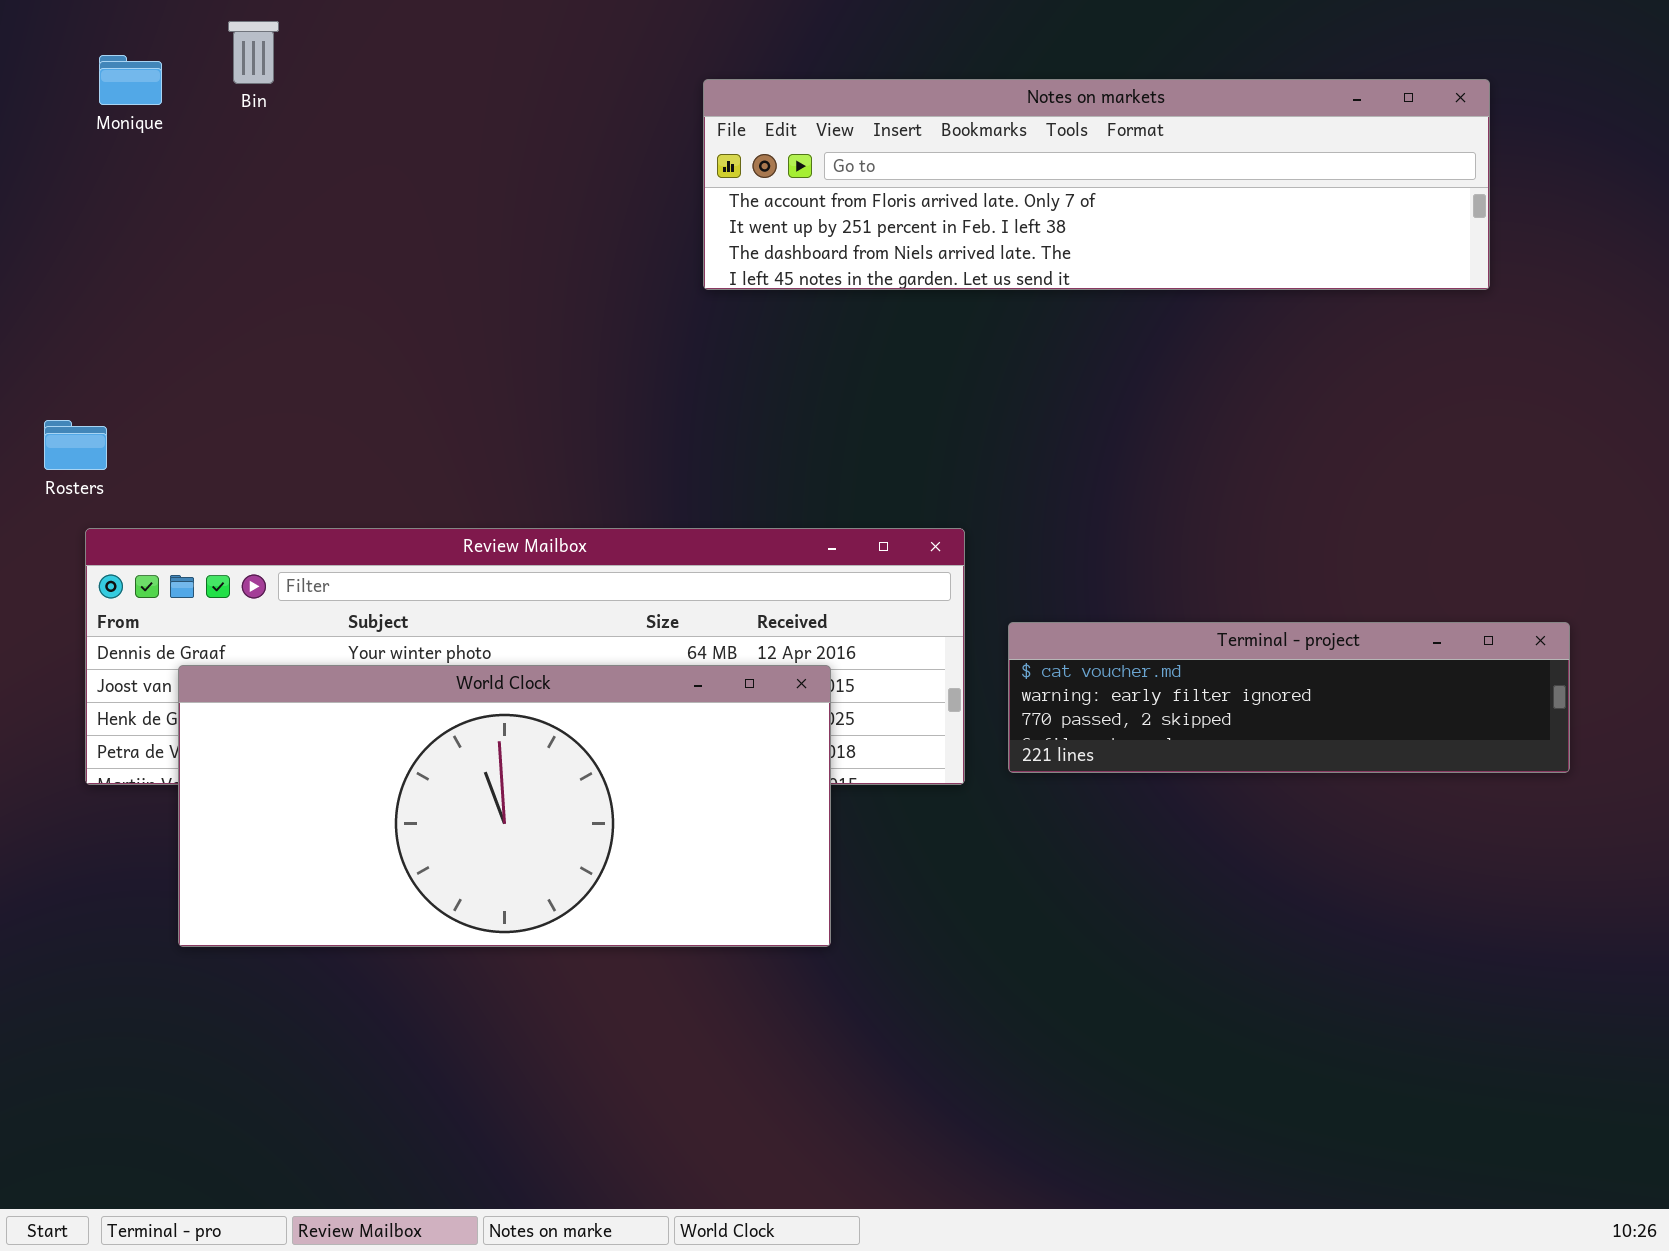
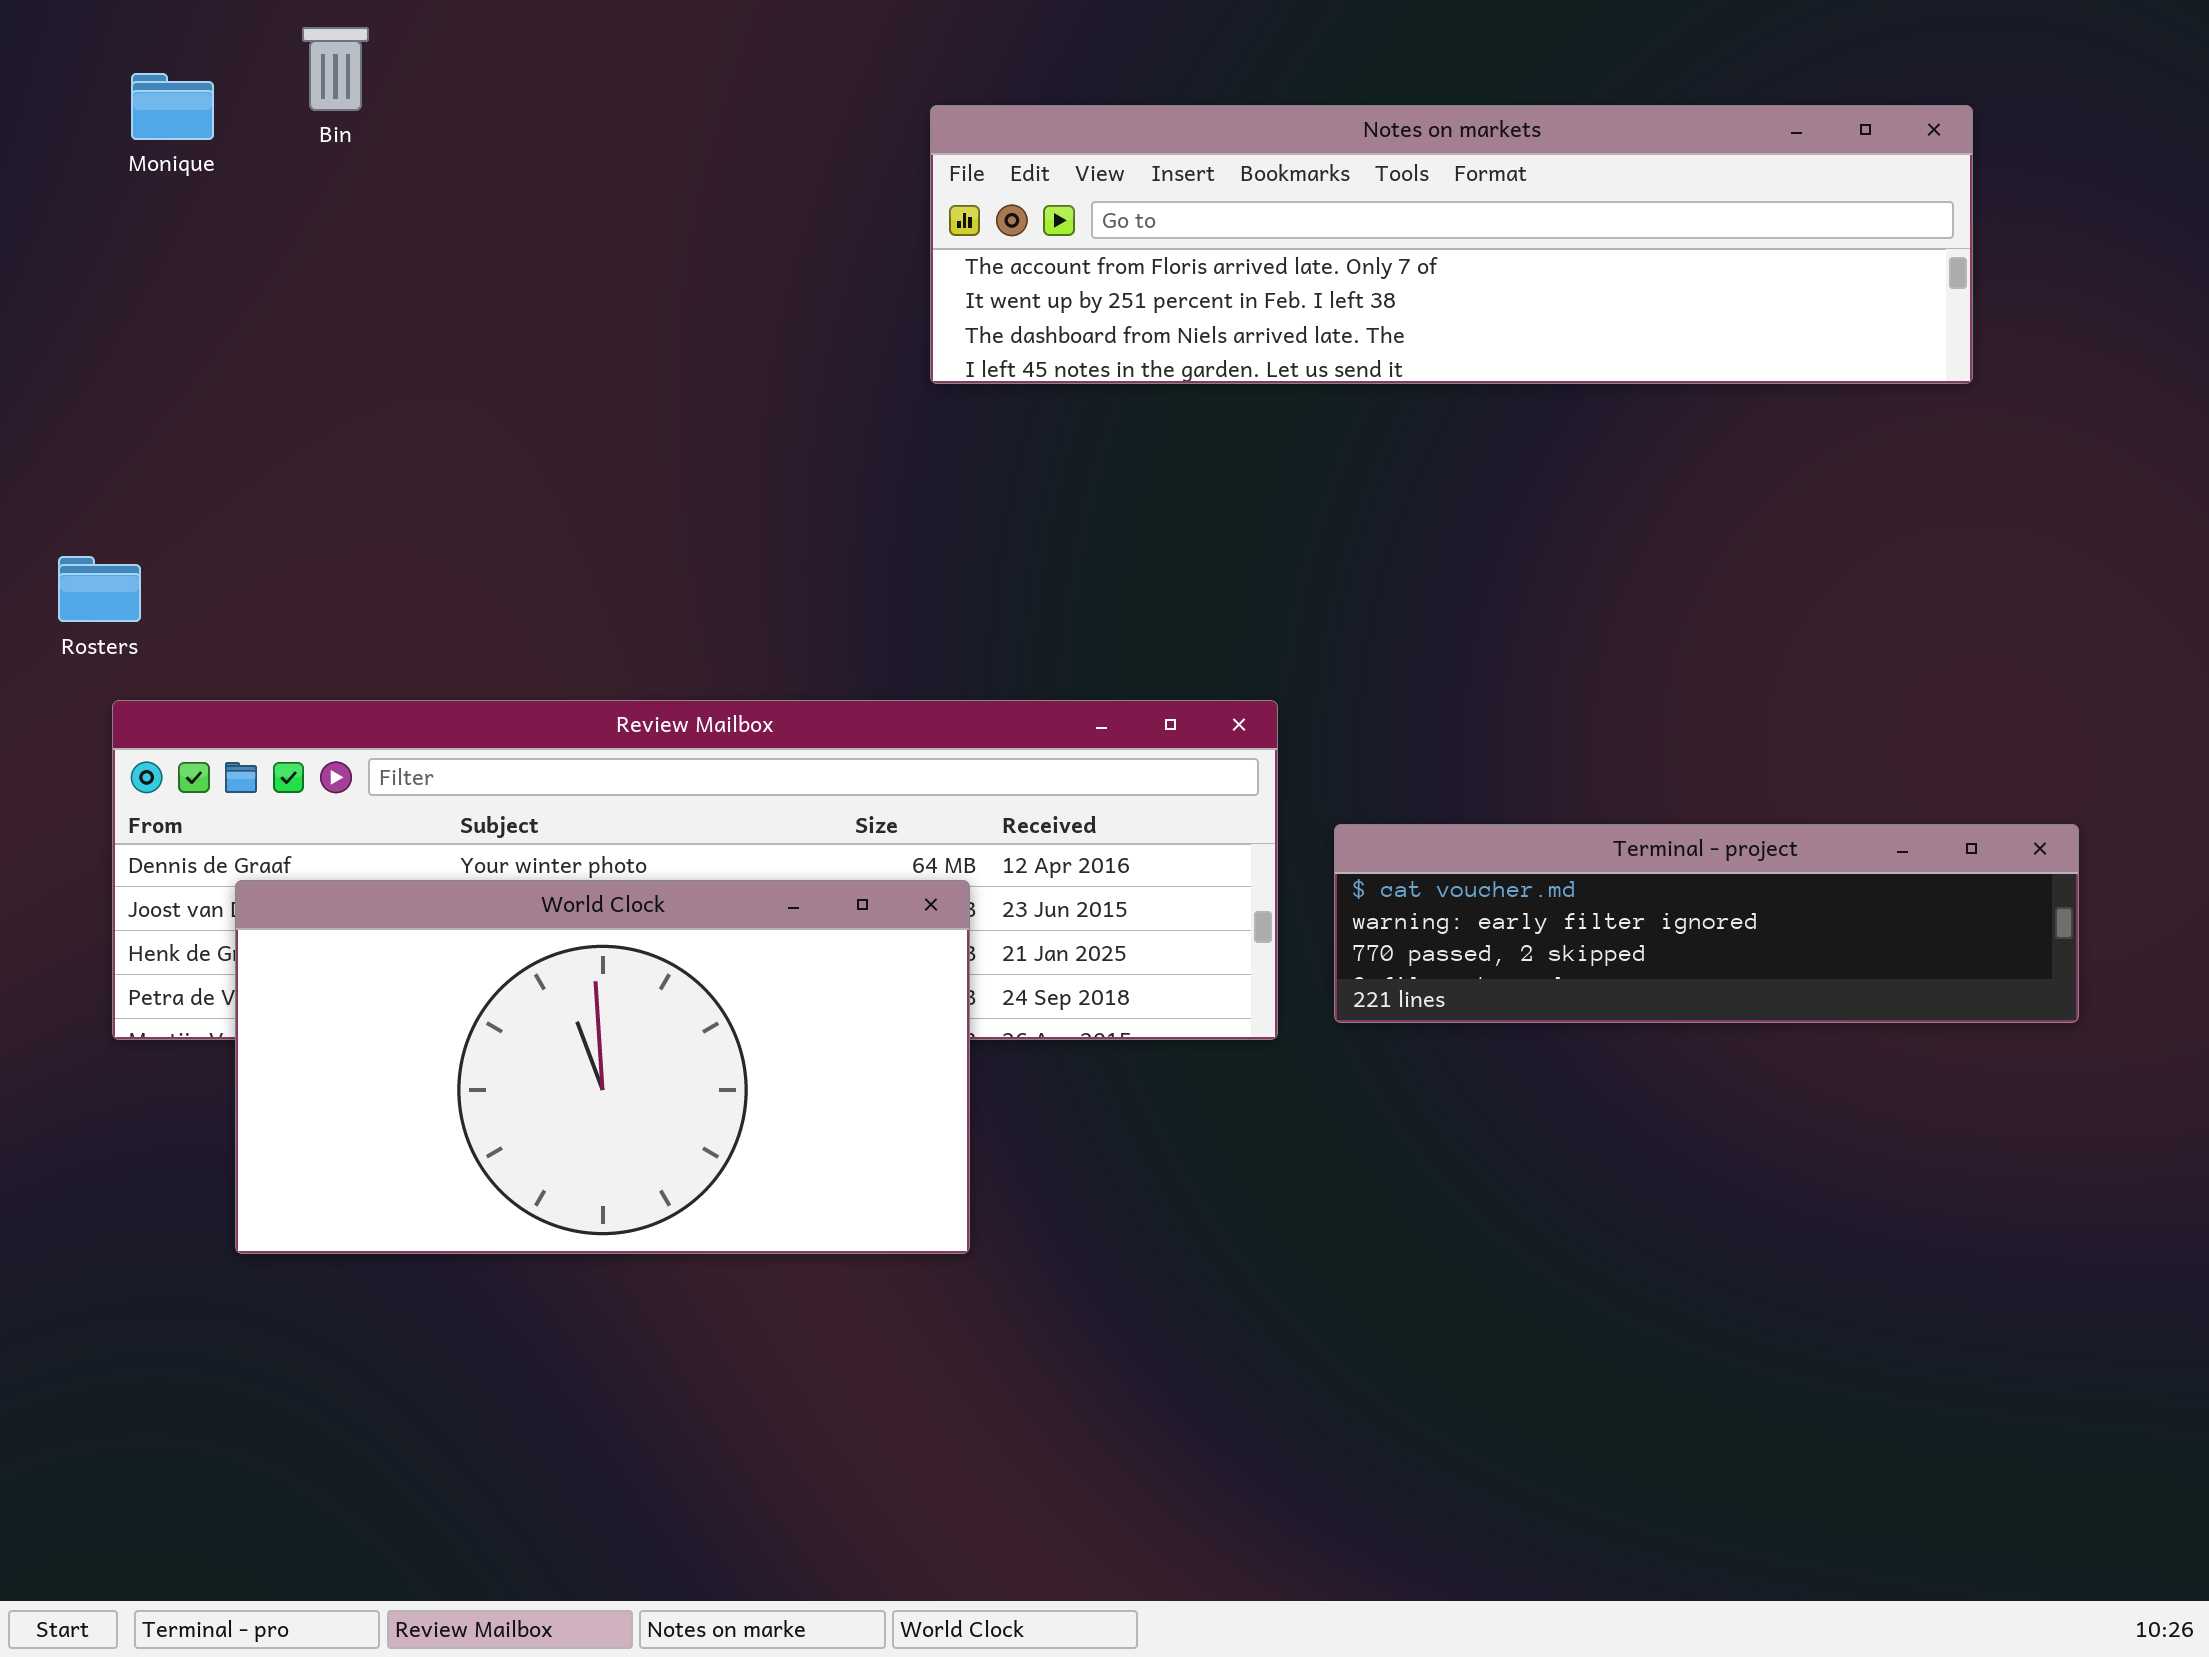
World Clock: [178,665,831,947] -> [235,880,970,1254], resized

